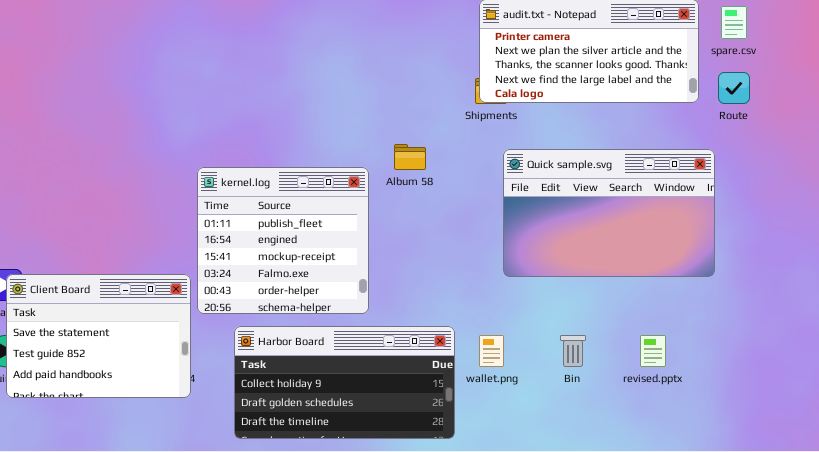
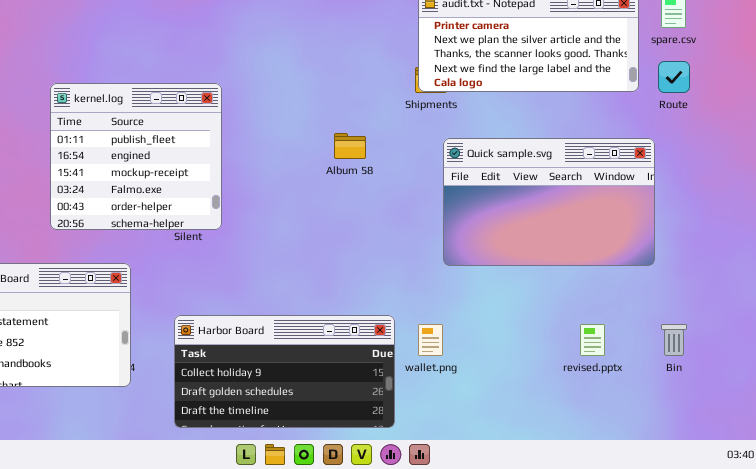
kernel.log: [197,167,369,314] -> [50,83,222,230], moved
Bin: [560,335,586,367] -> [661,324,687,356], moved

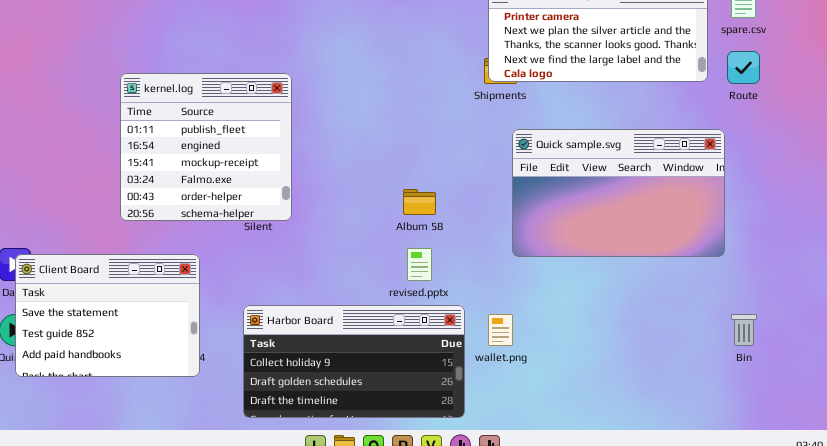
Album 58: [334,133,366,159] -> [403,189,436,215], moved
revised.pptx: [580,324,605,356] -> [407,248,432,281], moved

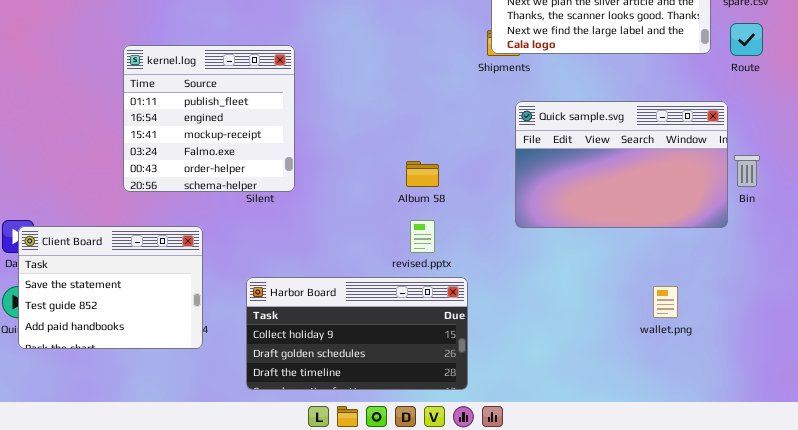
wallet.png: [488,314,513,346] -> [653,286,678,318], moved
Bin: [731,314,757,346] -> [734,155,760,187], moved

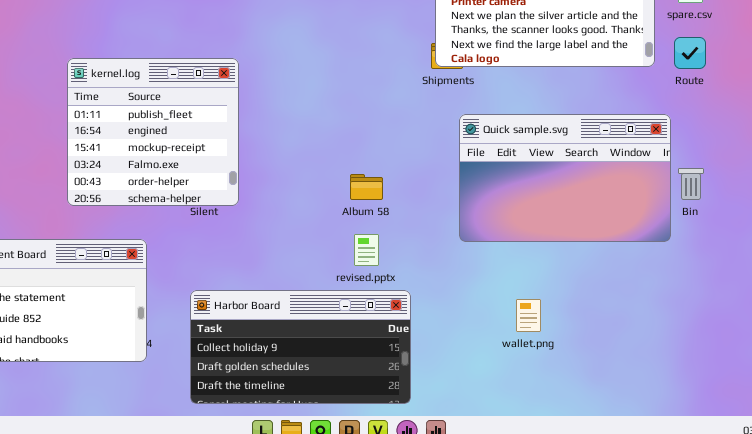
wallet.png: [653,286,678,318] -> [516,299,541,332], moved

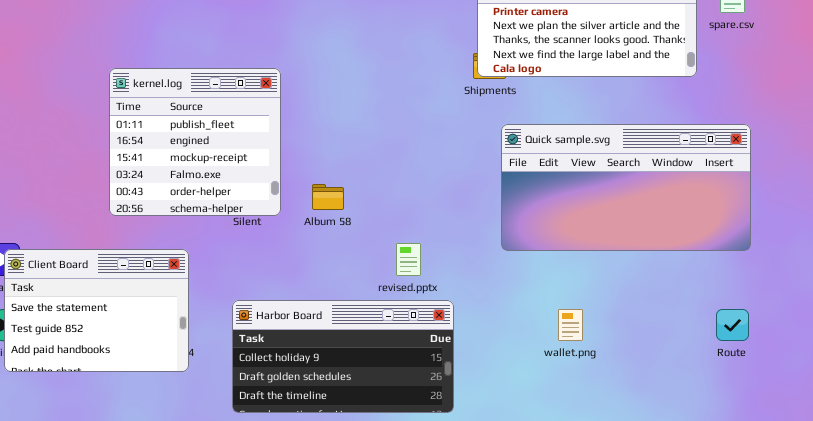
Route: [674,37,706,69] -> [716,309,749,341], moved
Quick sample.svg: [459,114,671,242] -> [501,124,751,251], resized
Album 58: [350,174,383,200] -> [312,184,344,210], moved

